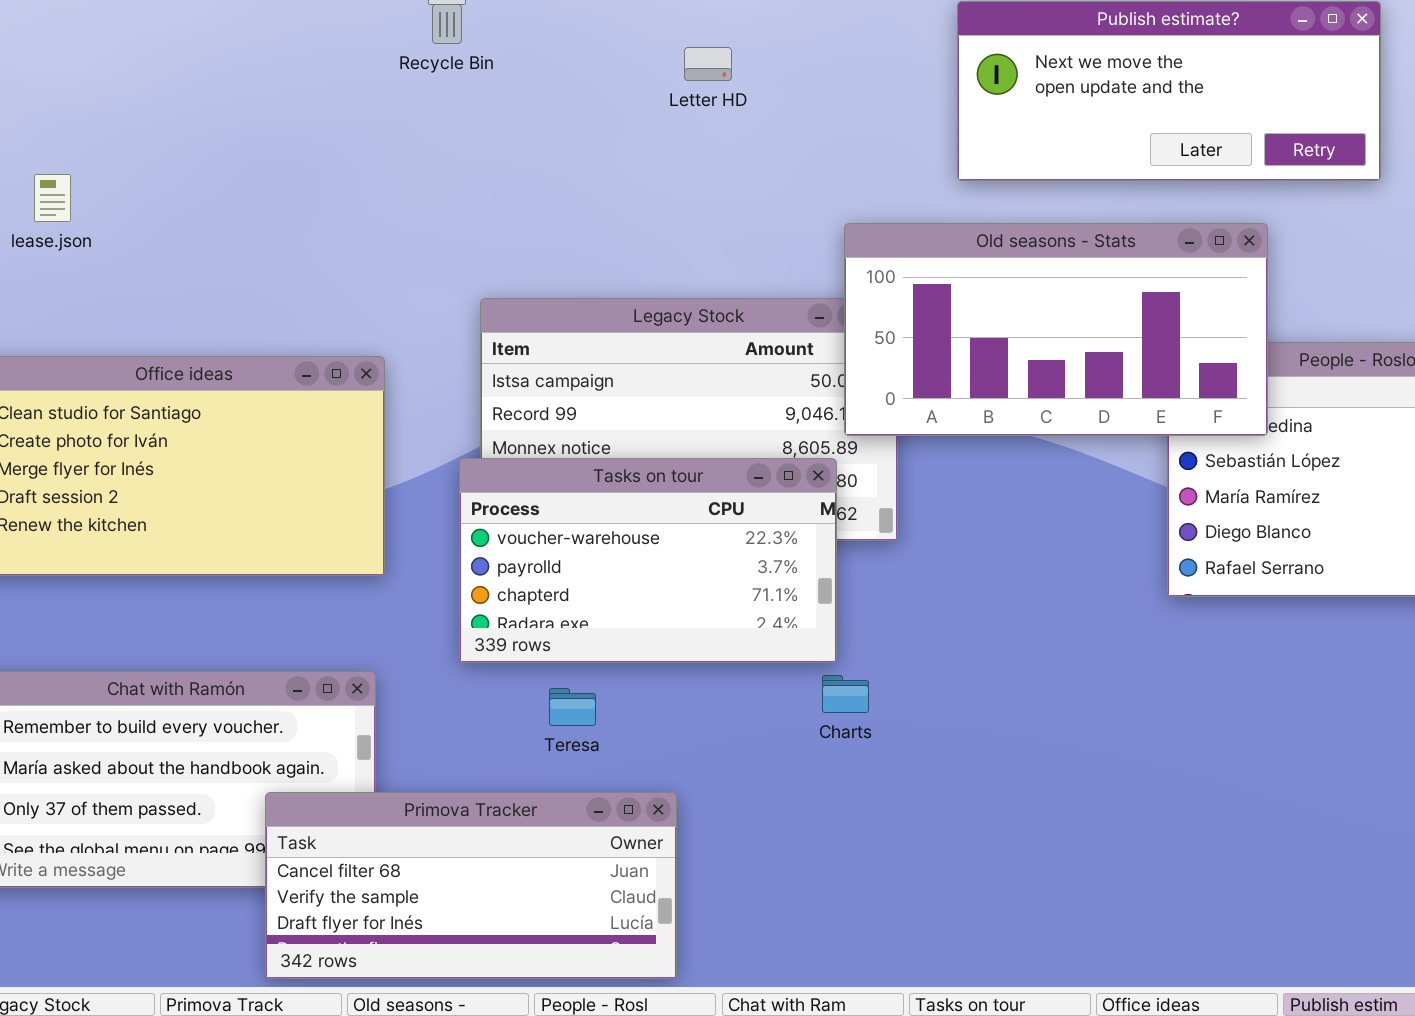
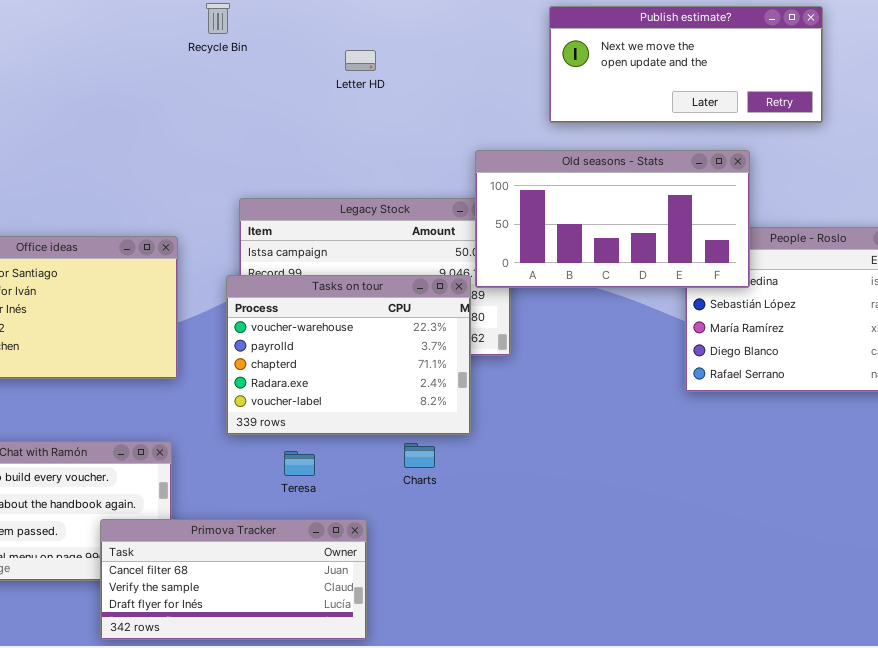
Letter HD: [684,47,732,81] -> [345,50,376,71], moved
Tasks on tour: [459,458,837,663] -> [226,275,471,435], resized
Charts: [822,675,869,713] -> [404,443,435,468], moved

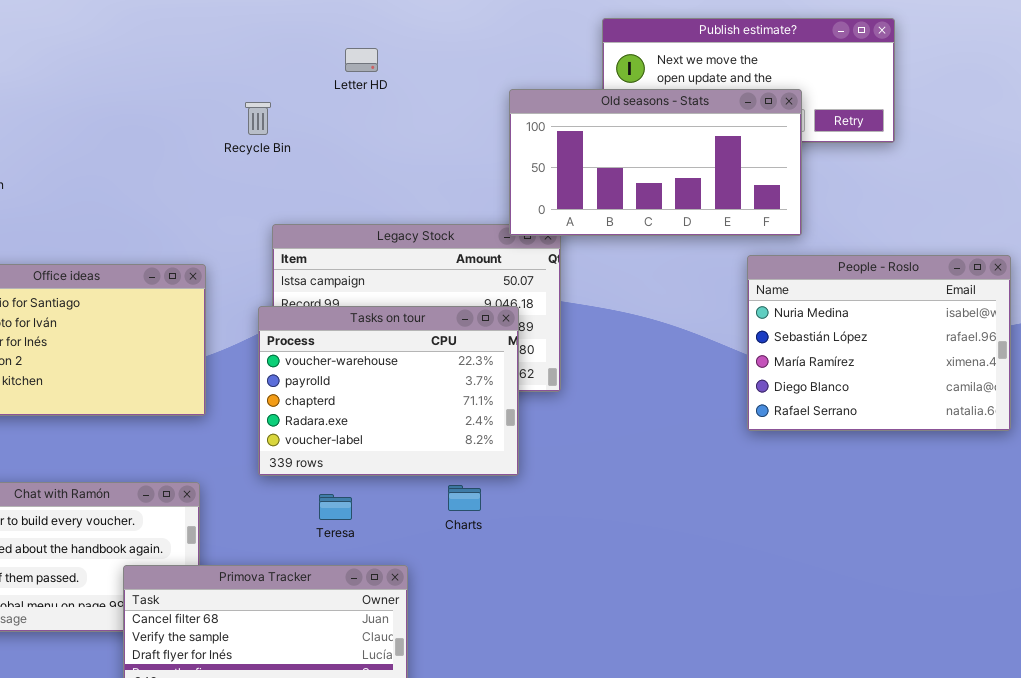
Recycle Bin: [206,3,230,34] -> [245,102,271,135], moved
Letter HD: [345,50,376,71] -> [345,48,378,72], moved
Old seasons - Stats: [475,150,750,288] -> [509,89,802,236], moved

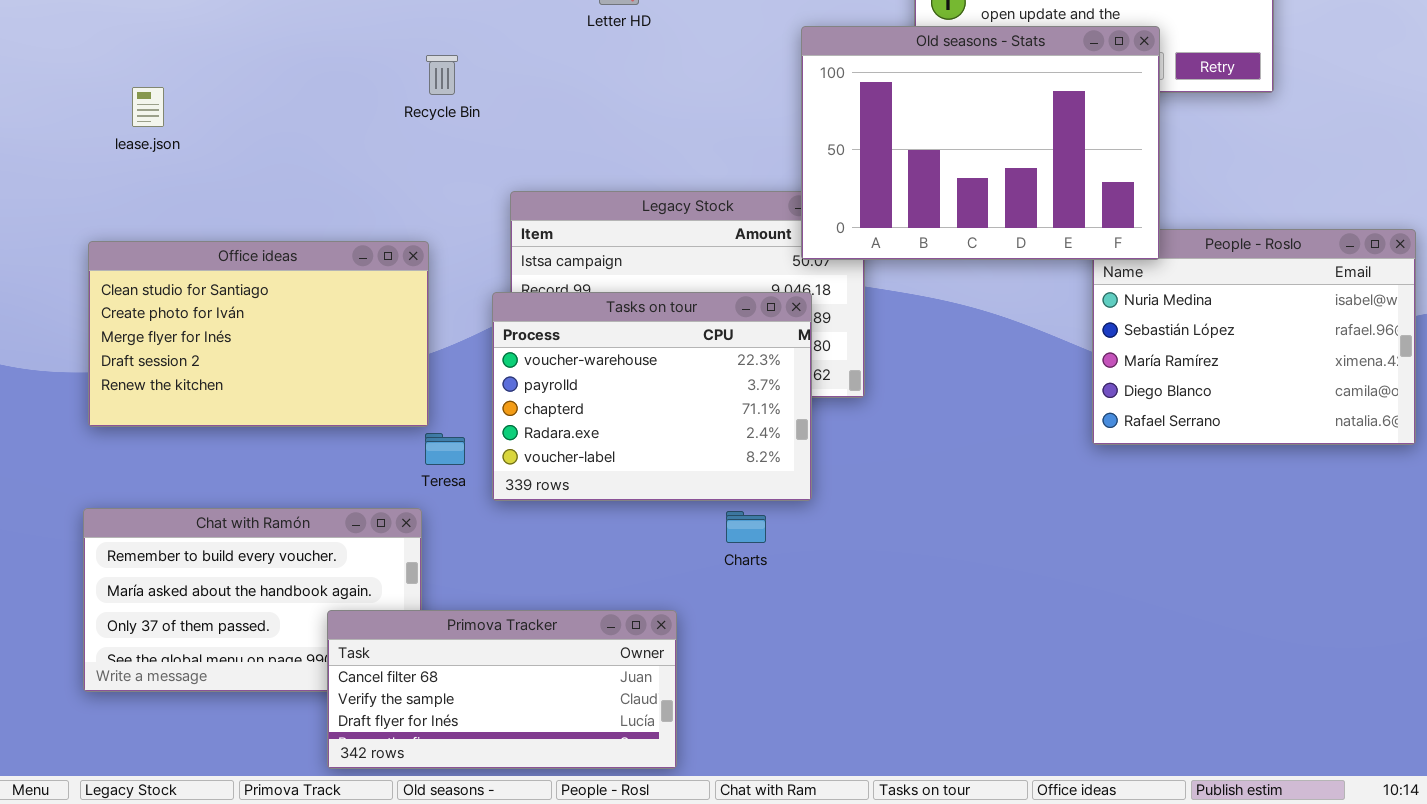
Old seasons - Stats: [509,89,802,236] -> [801,26,1160,260], resized
Recycle Bin: [245,102,271,135] -> [426,55,458,95], moved
Teresa: [319,494,352,520] -> [425,433,465,465], moved

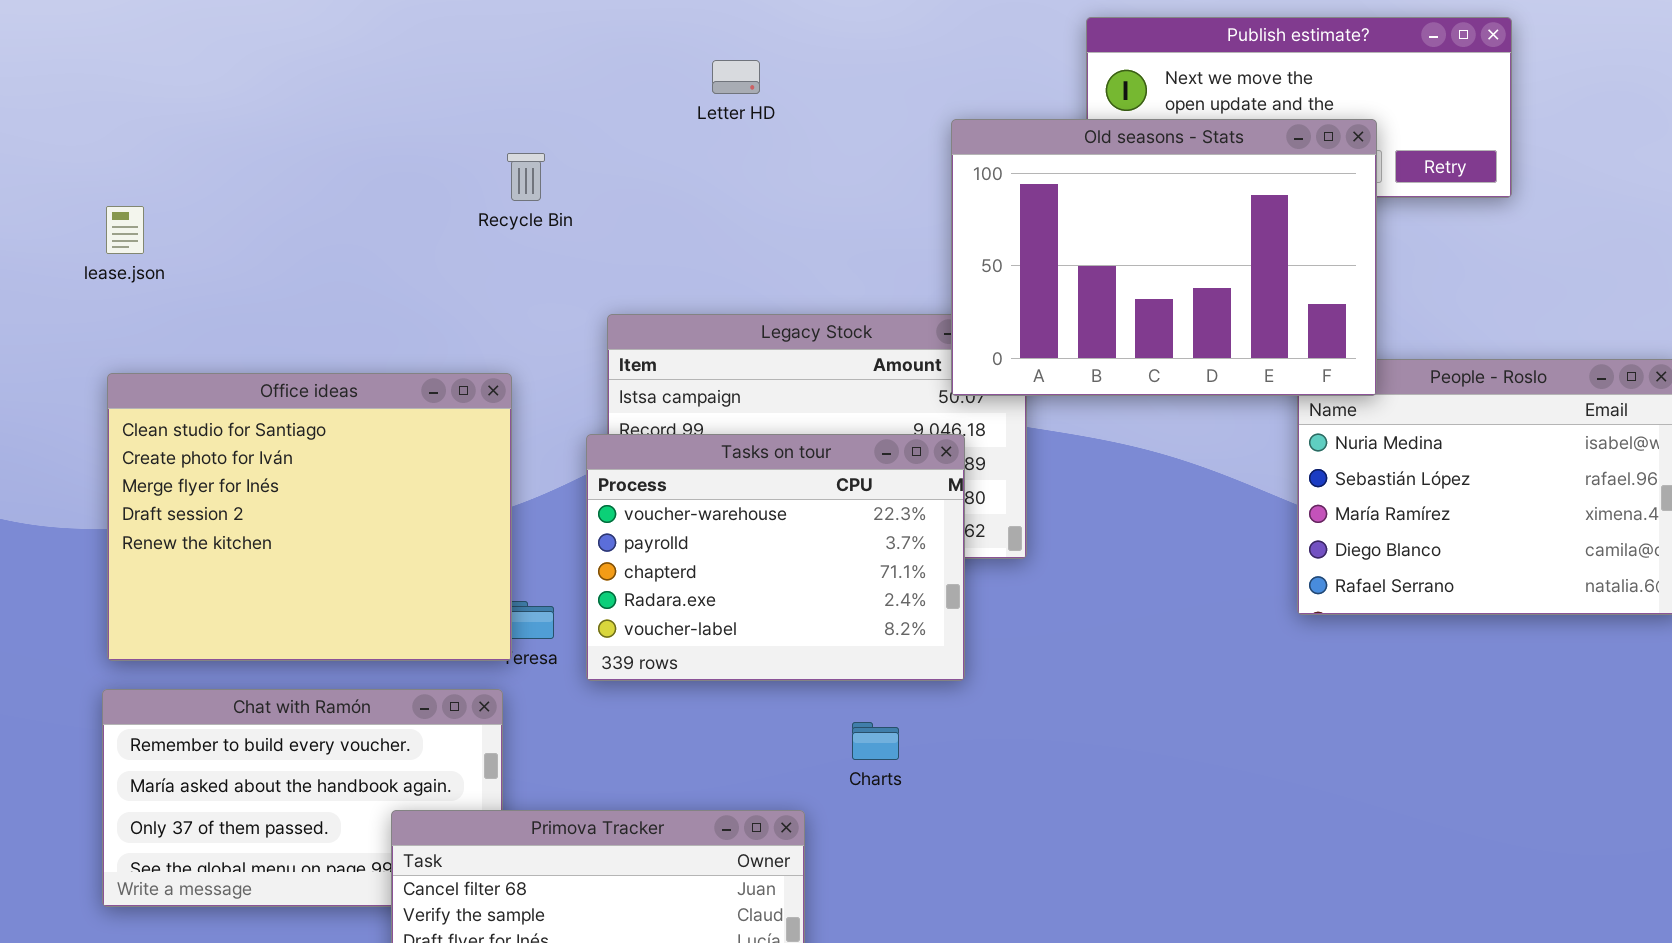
lease.json: [132,87,164,127] -> [106,206,144,254], moved
Office ideas: [88,241,429,427] -> [107,373,512,661], resized
Charts: [726,511,766,543] -> [852,722,899,760], moved

